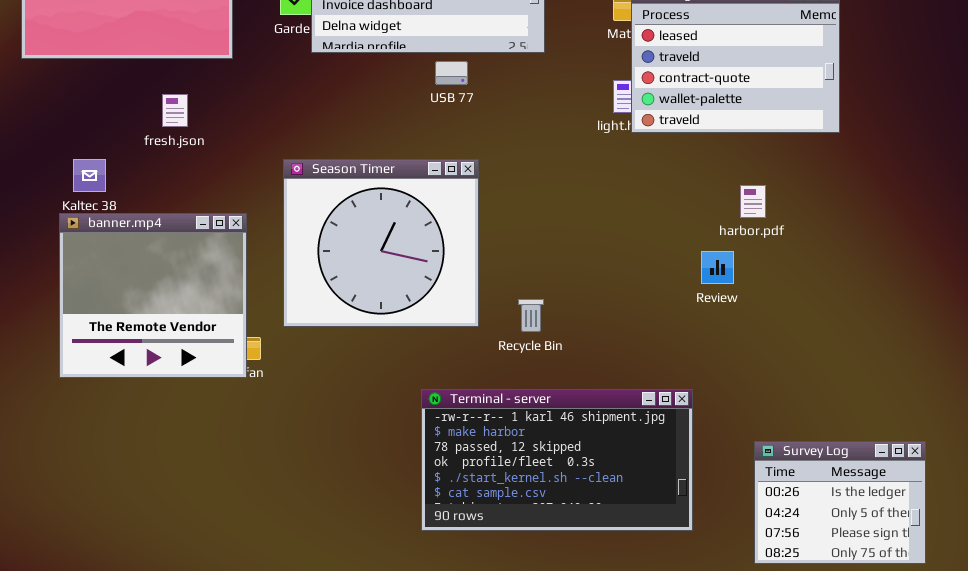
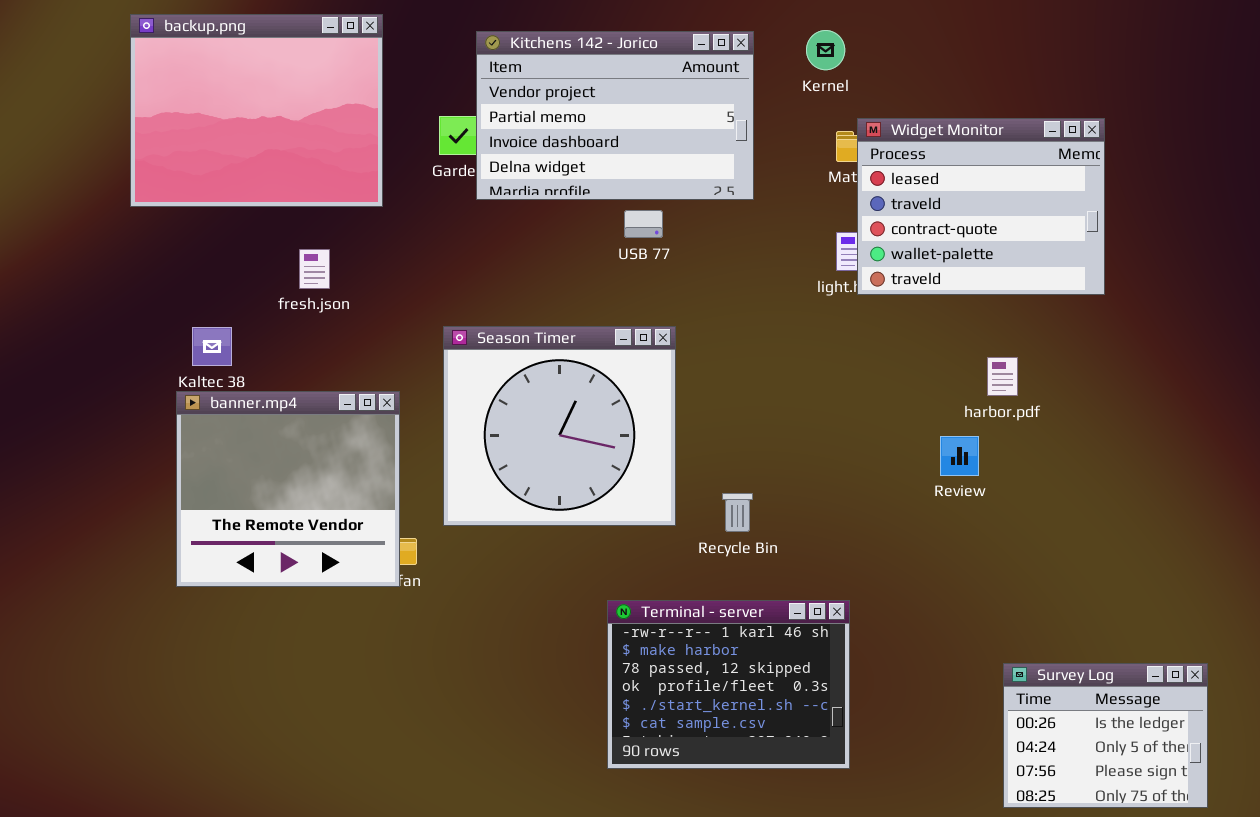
Terminal - server: [421,389,693,531] -> [607,600,850,769], resized

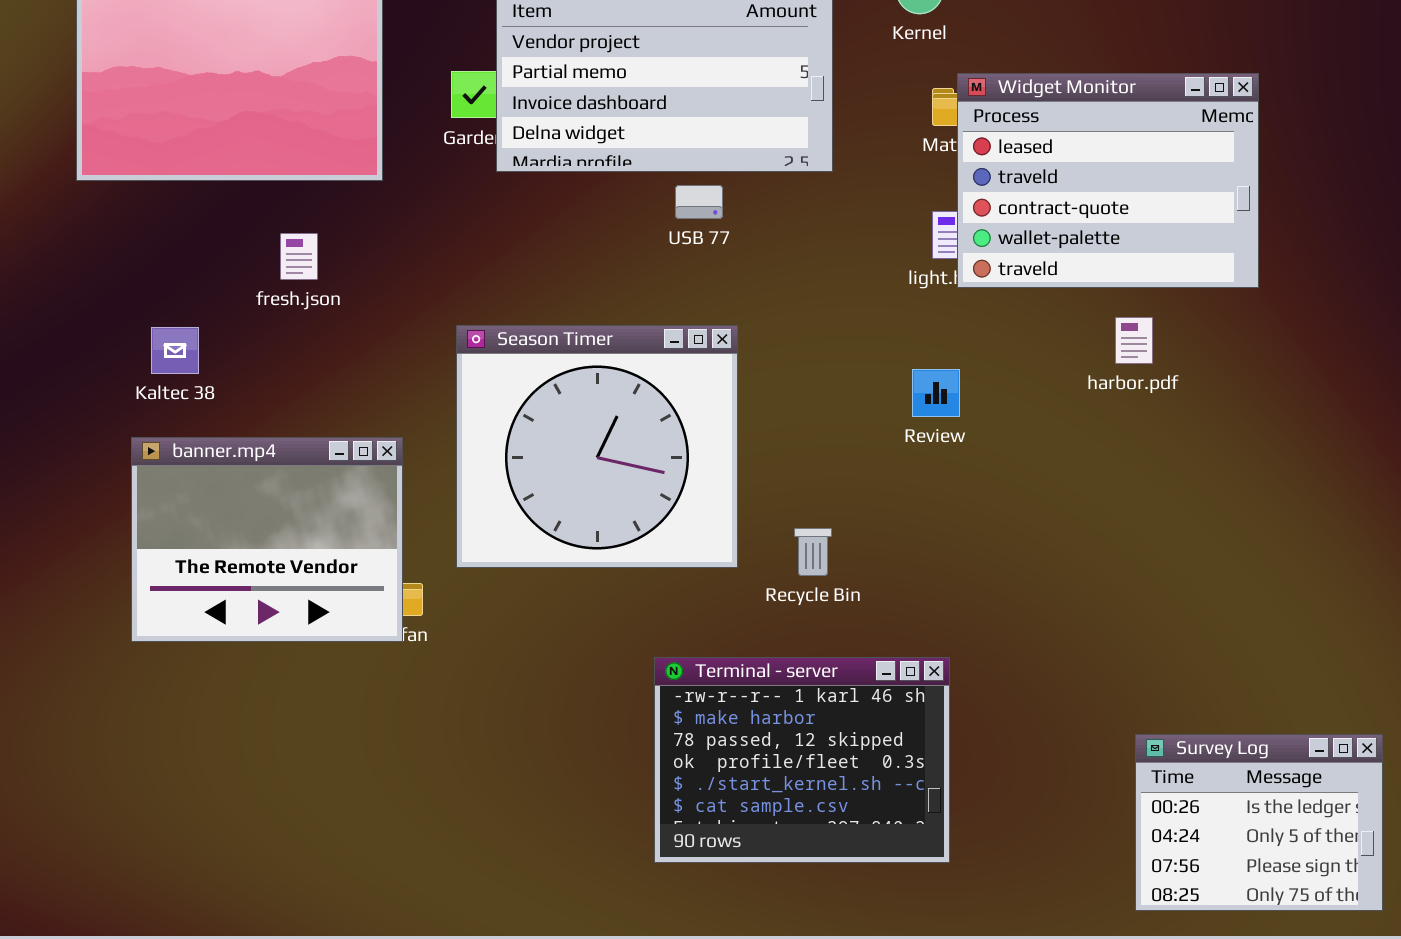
harbor.pdf: [987,357,1018,396] -> [1115,317,1153,364], moved
banner.mp4: [176,391,400,587] -> [131,437,403,642], resized
Review: [940,436,979,476] -> [912,369,960,417], moved

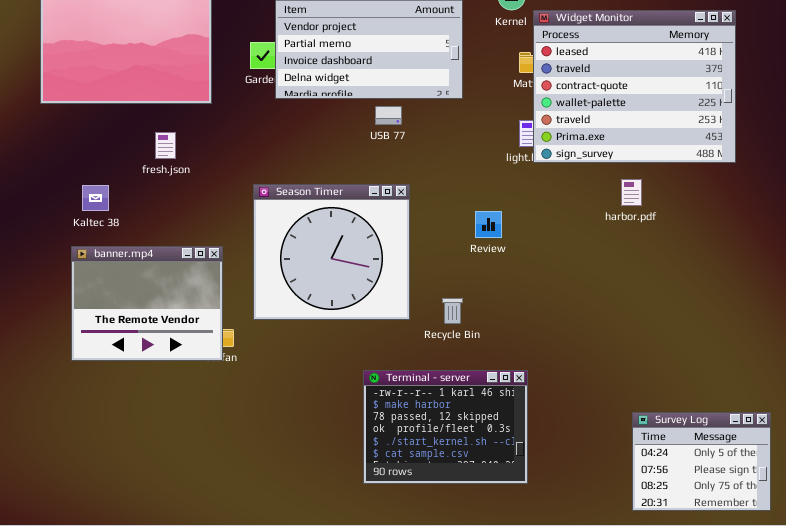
Widget Monitor: [957,73,1259,288] -> [533,10,736,163], resized
Review: [912,369,960,417] -> [475,211,502,238], moved
Survey Log: [1135,734,1383,911] -> [632,412,771,511], scrolled down 1 row

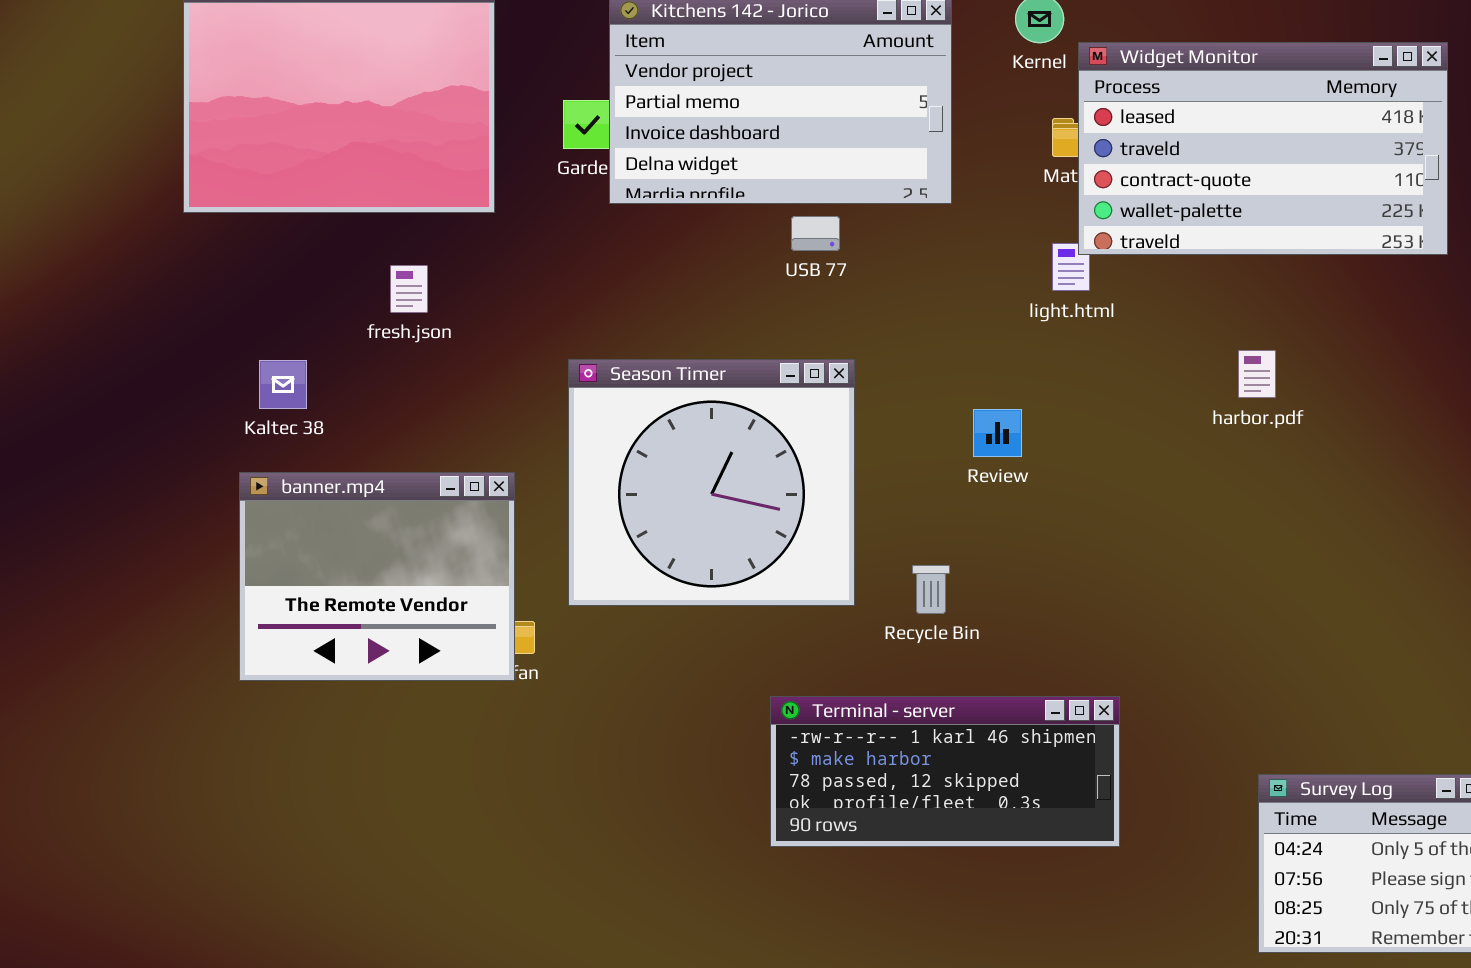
Widget Monitor: [533,10,736,163] -> [1078,42,1448,255], resized
Terminal - server: [363,370,528,484] -> [770,696,1120,847], resized

